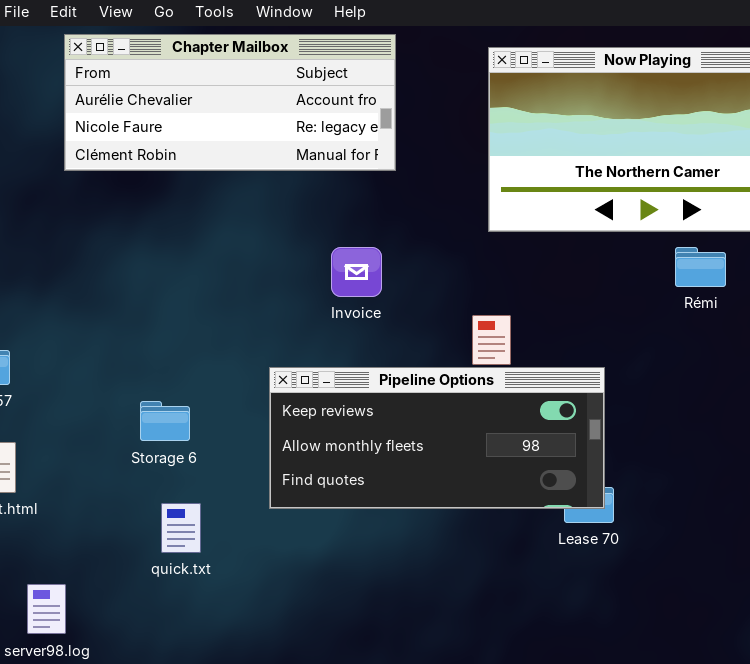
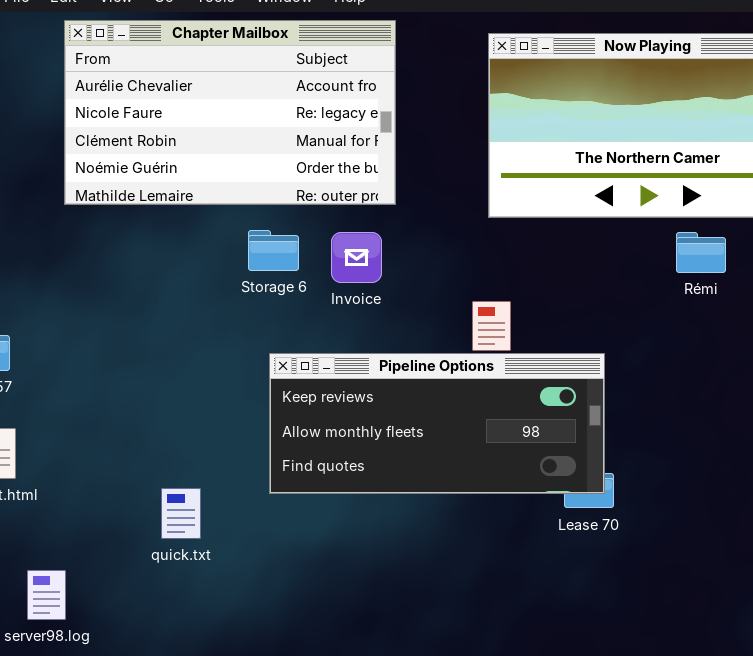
Chapter Mailbox: [64,34,396,171] -> [64,20,396,205], resized
Storage 6: [140,401,190,441] -> [248,230,299,271], moved

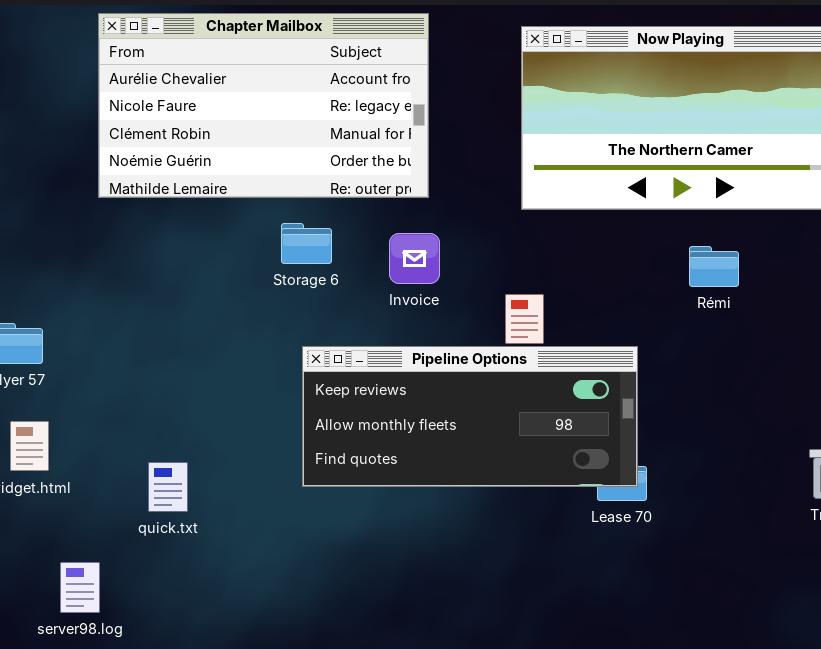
Invoice: [331,232,382,283] -> [389,233,440,284], moved
Rémi: [676,232,726,273] -> [689,246,739,287], moved
quick.txt: [161,488,201,539] -> [148,462,188,512], moved

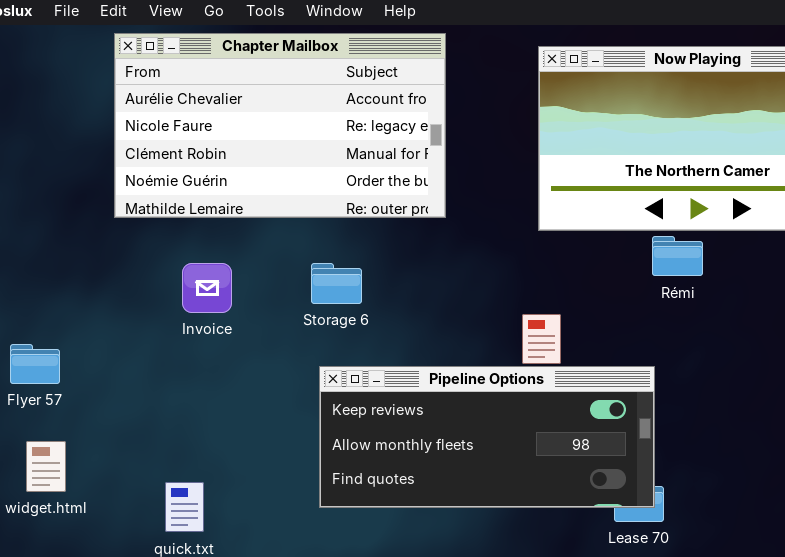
Storage 6: [281,223,332,264] -> [311,263,362,304], moved
Invoice: [389,233,440,284] -> [182,263,232,313], moved
Rémi: [689,246,739,287] -> [652,236,703,276], moved

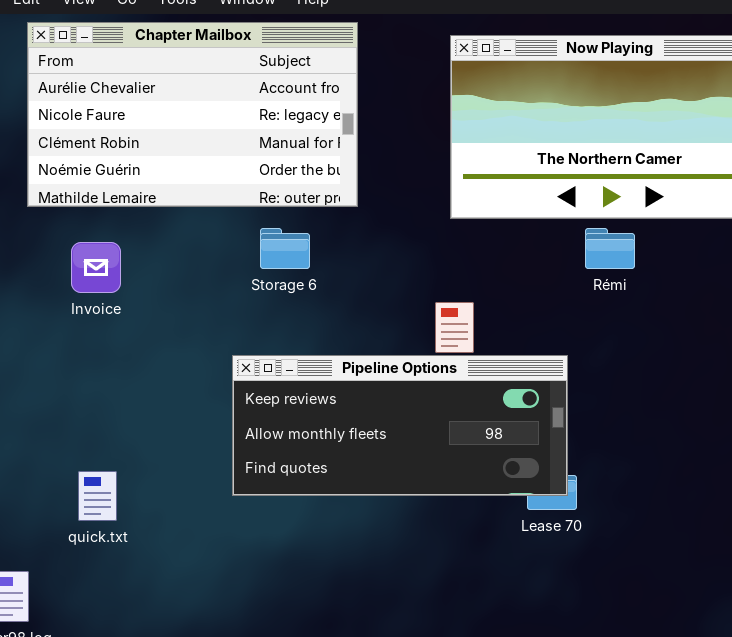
Rémi: [652,236,703,276] -> [585,228,635,269], moved
Invoice: [182,263,232,313] -> [71,242,121,293], moved
Storage 6: [311,263,362,304] -> [260,228,310,269], moved

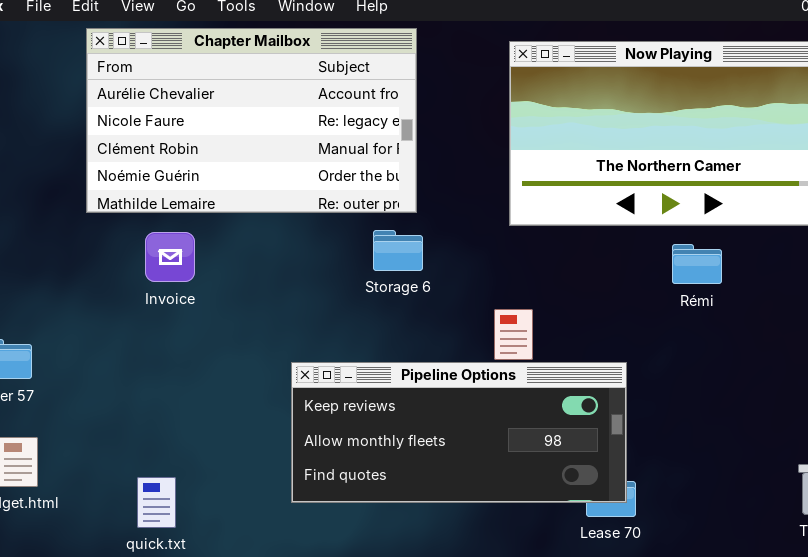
Storage 6: [260,228,310,269] -> [373,230,423,271], moved
Rémi: [585,228,635,269] -> [672,244,722,284], moved
Invoice: [71,242,121,293] -> [145,232,195,282], moved

